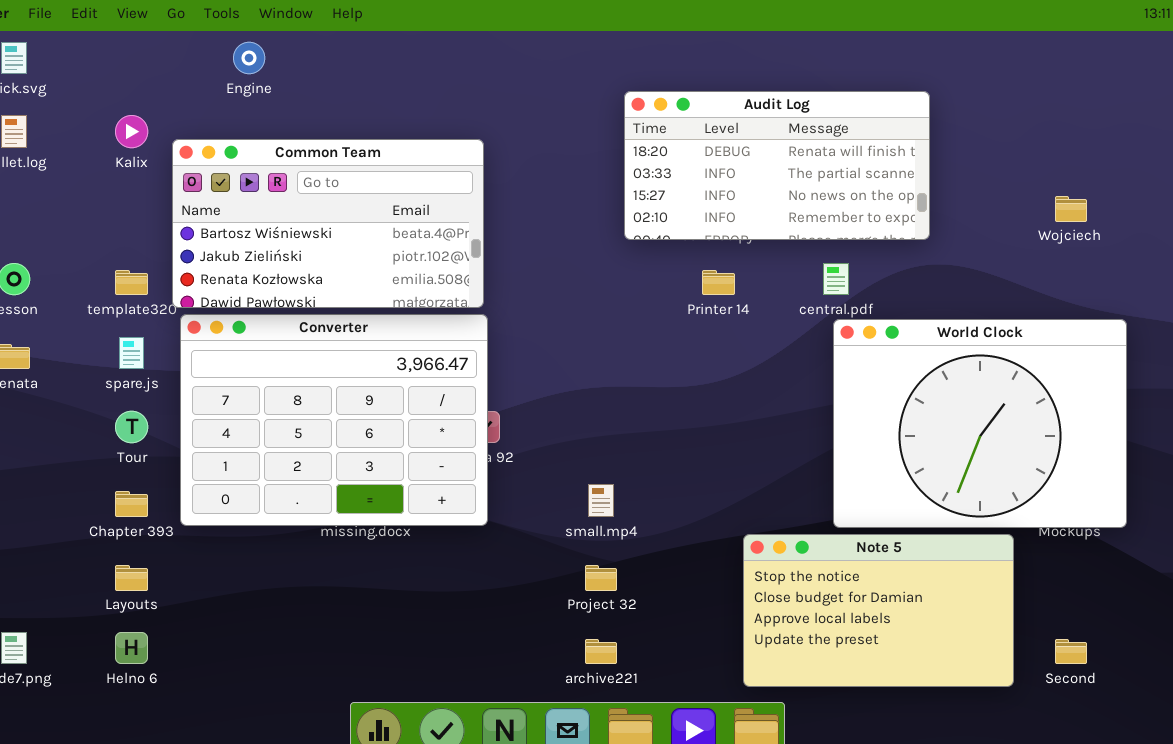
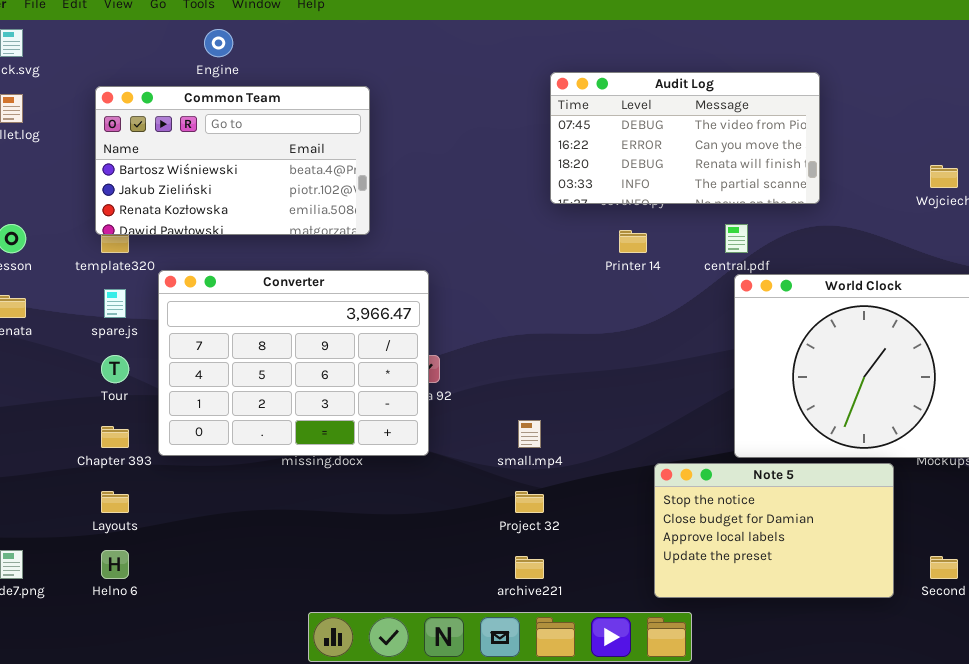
Audit Log: [624,91,930,240] -> [550,72,820,204], scrolled up 2 rows
Common Team: [172,139,484,308] -> [95,86,370,235], moved

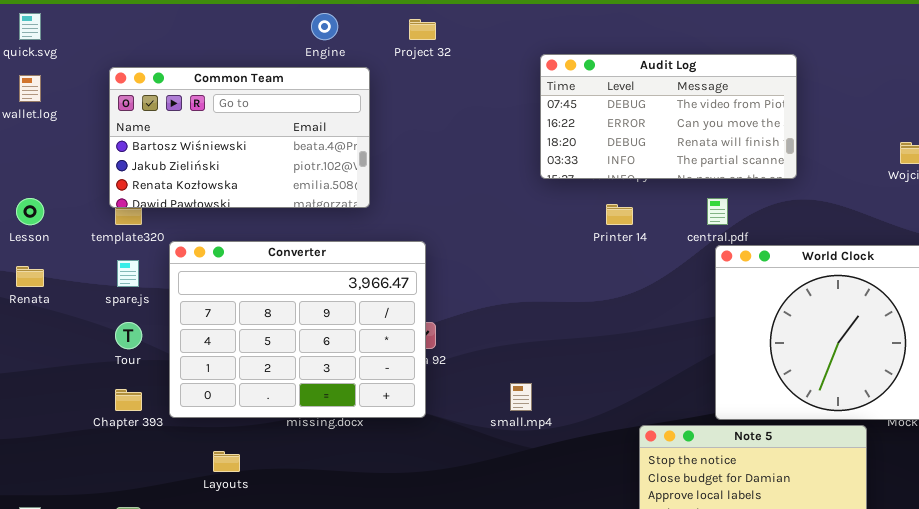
Engine: [204,29,233,57] -> [311,13,338,40], moved
Layouts: [101,491,129,513] -> [213,451,240,472], moved
Project 32: [515,491,544,513] -> [409,19,436,40], moved

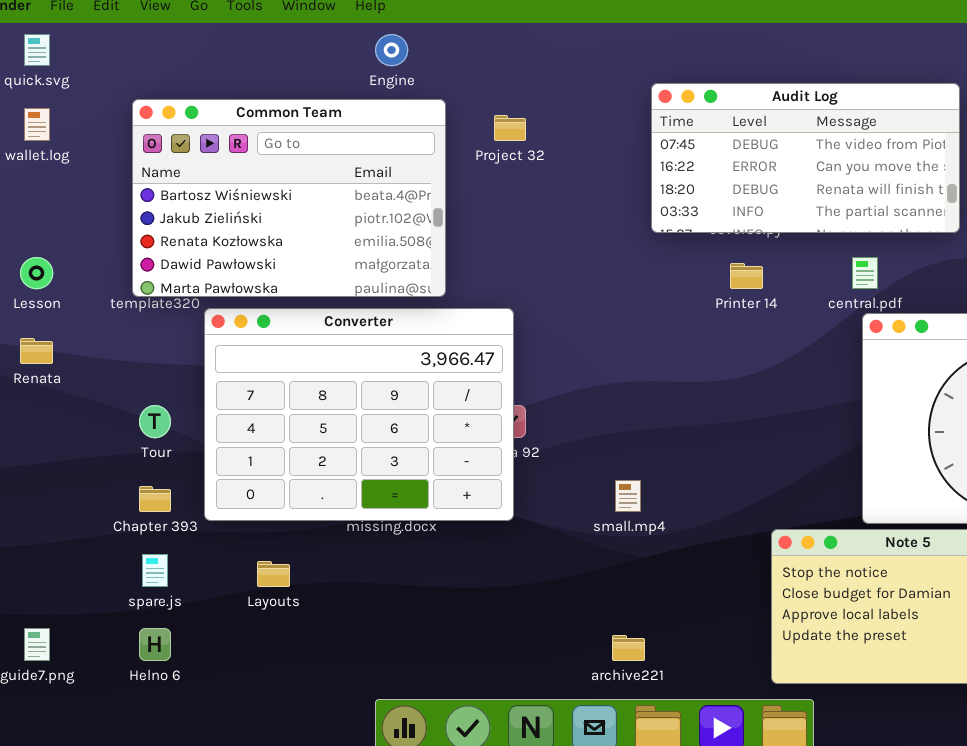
Project 32: [409,19,436,40] -> [494,115,526,141], moved
Common Team: [109,67,370,208] -> [132,99,446,297], resized
spare.js: [117,260,139,287] -> [142,554,168,587], moved

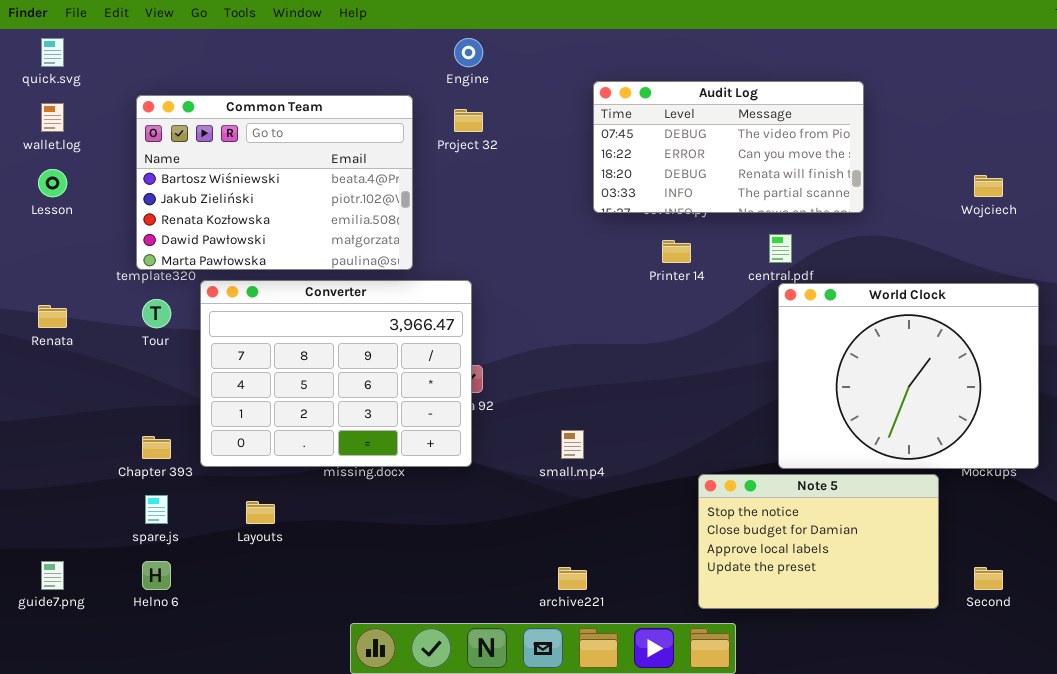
Engine: [375,34,408,66] -> [454,38,483,67], moved
Lesson: [20,257,53,289] -> [38,169,67,197], moved
Tour: [139,405,171,438] -> [142,299,171,328], moved

